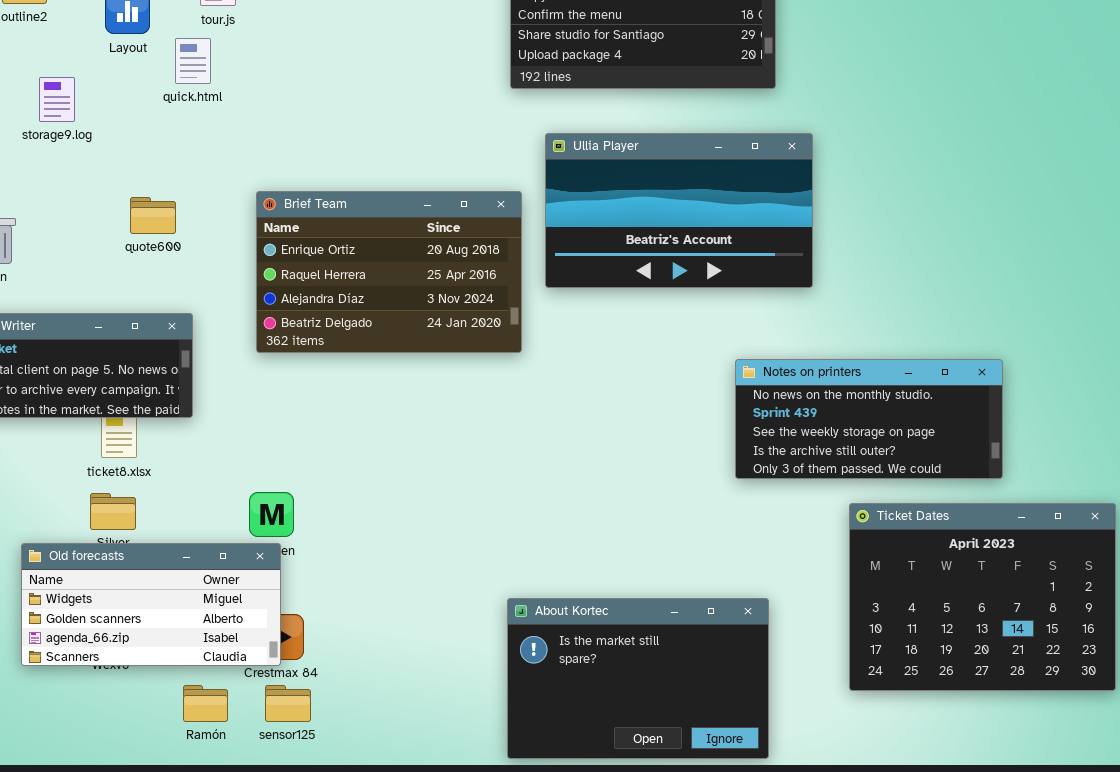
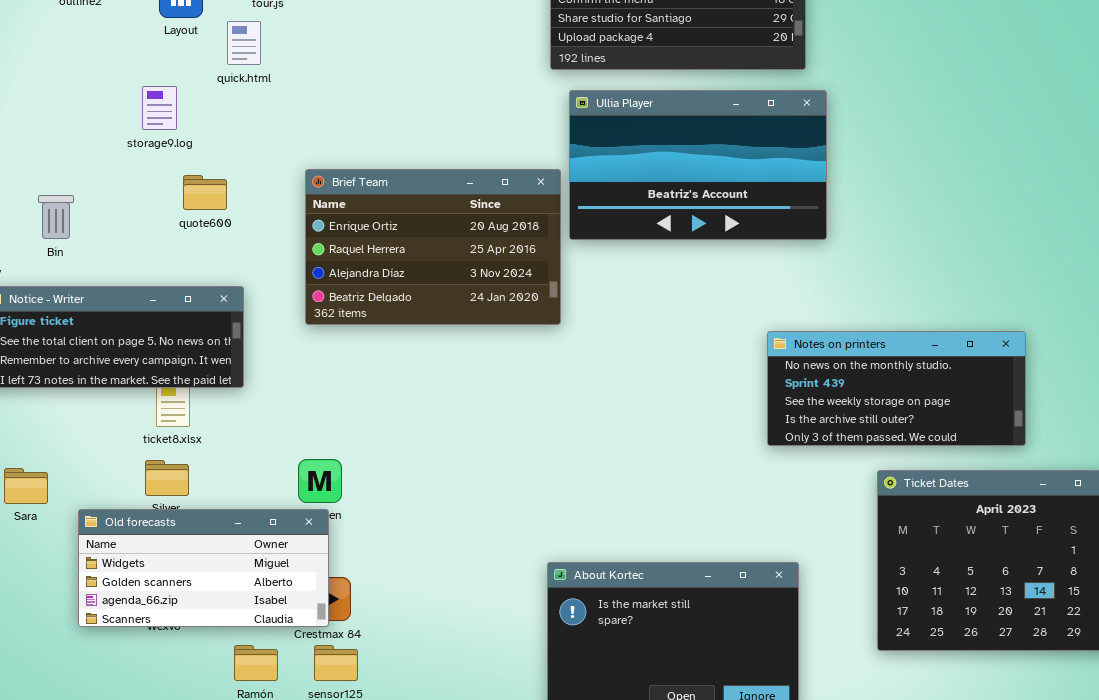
storage9.log: [39,77,75,122] -> [142,86,177,130], moved
Ullia Player: [545,133,813,288] -> [569,90,827,240], moved

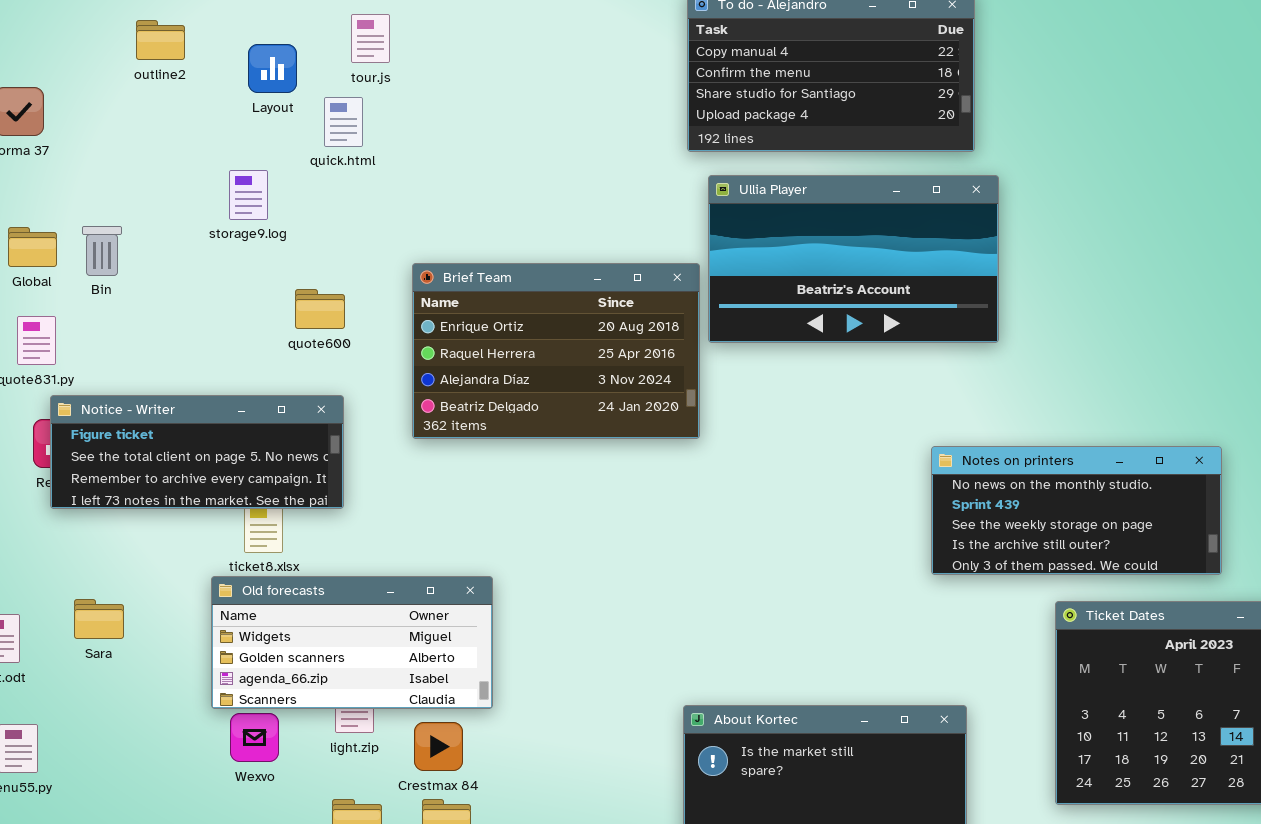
quote600: [183,175,227,210] -> [295,289,345,329], moved
Bin: [38,195,74,239] -> [82,226,122,276], moved
Old forecasts: [78,509,329,627] -> [211,576,493,709], moved

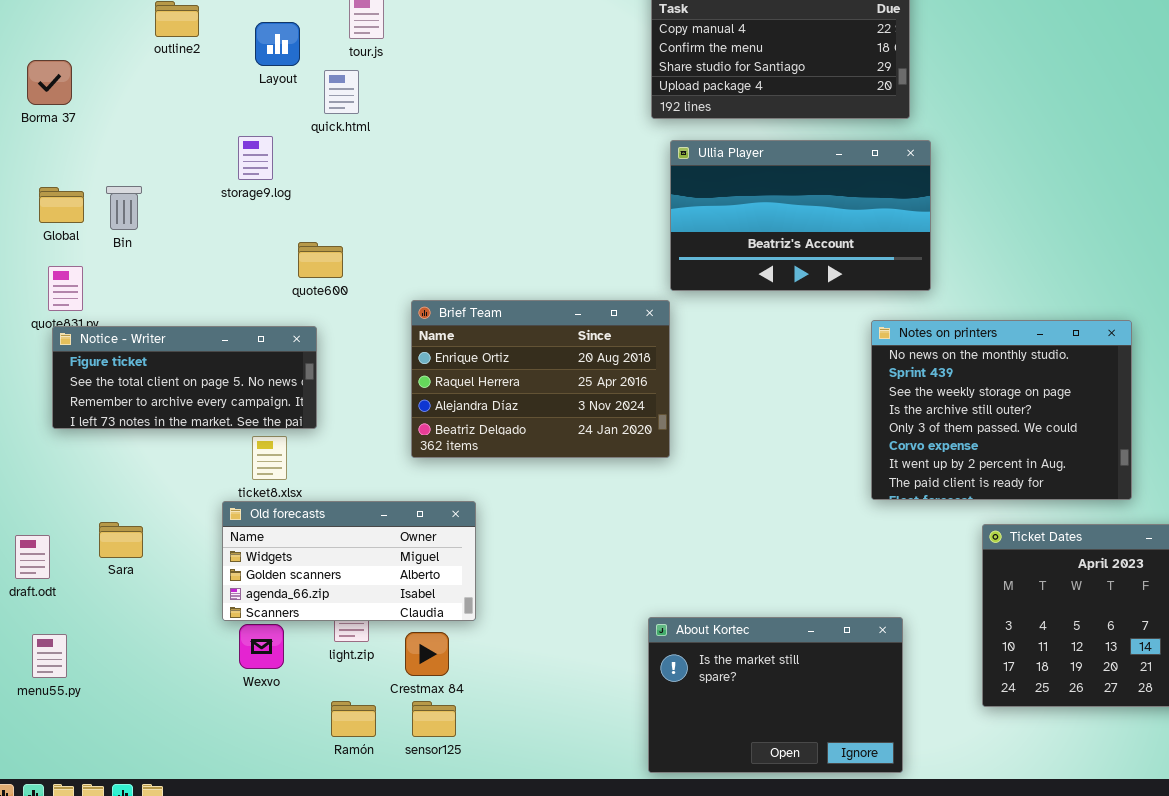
Brief Team: [412,263,700,439] -> [411,300,670,458], moved
Notice - Writer: [50,395,344,509] -> [52,326,317,429], moved
Notes on printers: [931,446,1222,575] -> [871,320,1132,500], resized

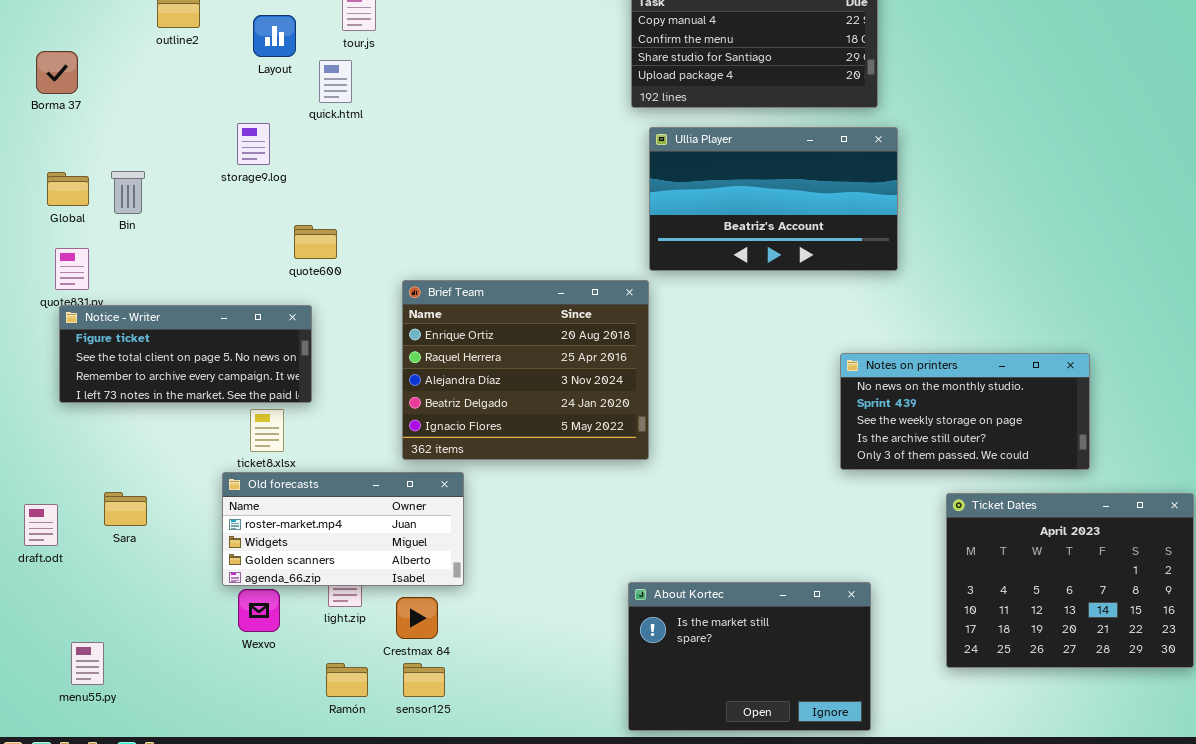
Brief Team: [411,300,670,458] -> [402,280,649,460], resized
Notes on printers: [871,320,1132,500] -> [840,353,1090,470], resized
Old forecasts: [222,501,476,621] -> [222,472,464,586], scrolled up 1 row
menu55.py: [32,634,67,678] -> [71,642,104,685], moved

